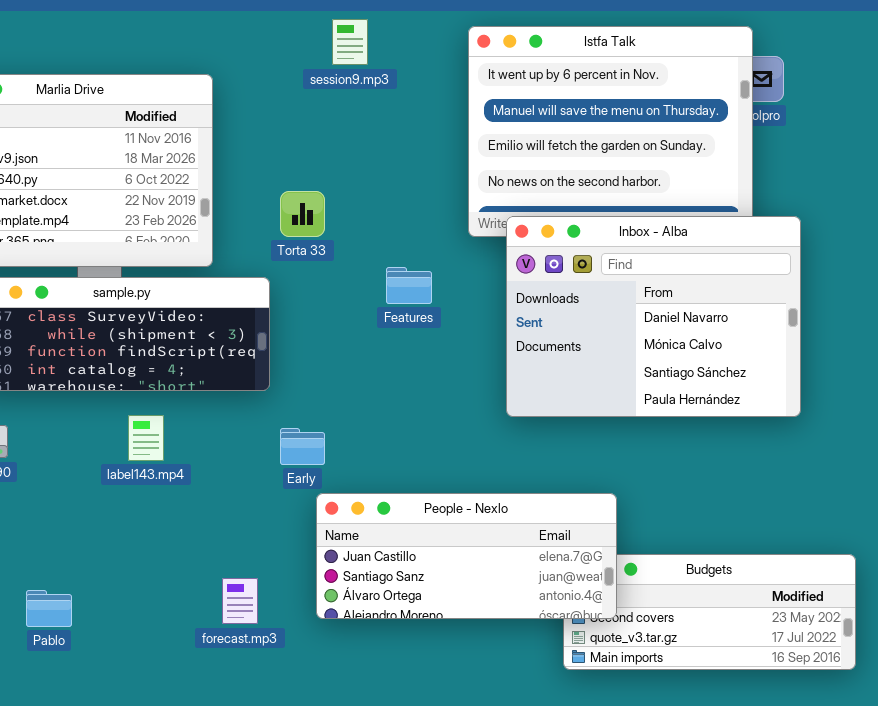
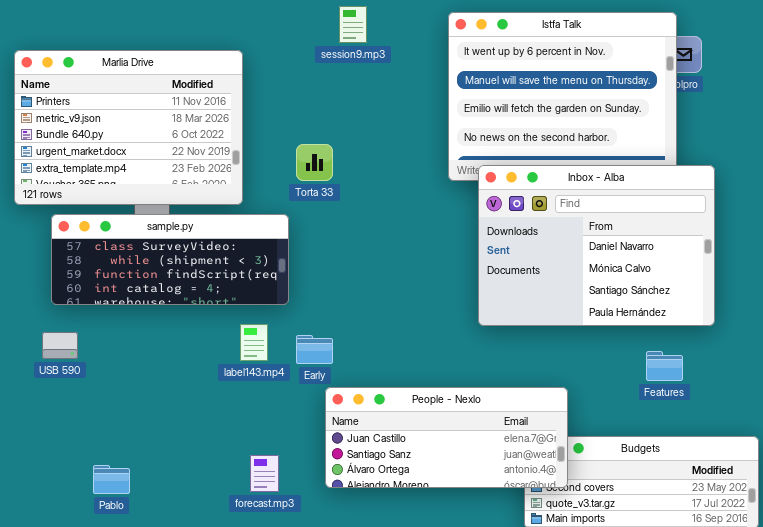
Features: [386,267,432,304] -> [646,351,683,381], moved
label143.mp4: [128,415,164,461] -> [240,324,268,361], moved

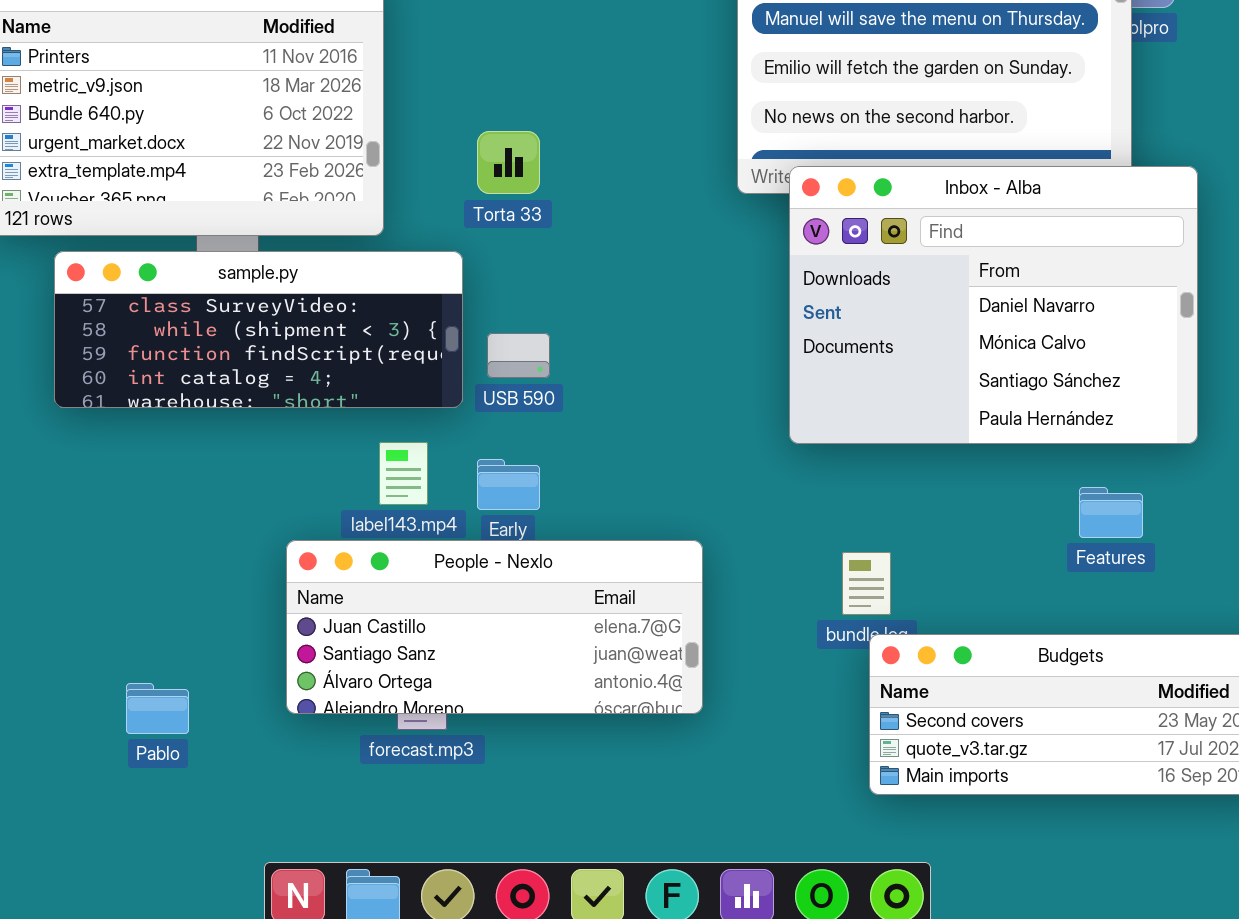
USB 590: [42,332,78,359] -> [487,333,550,378], moved
People - Nexlo: [325,387,568,488] -> [286,540,703,714], moved

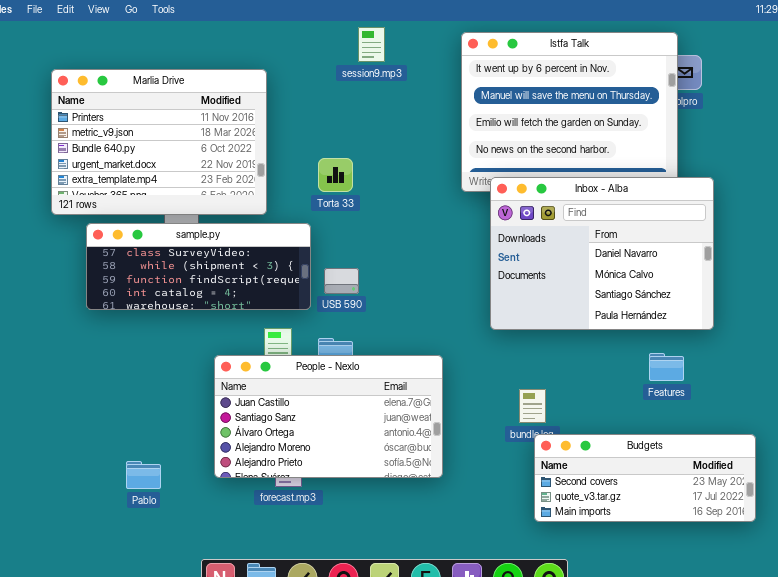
People - Nexlo: [286,540,703,714] -> [214,355,443,478], resized

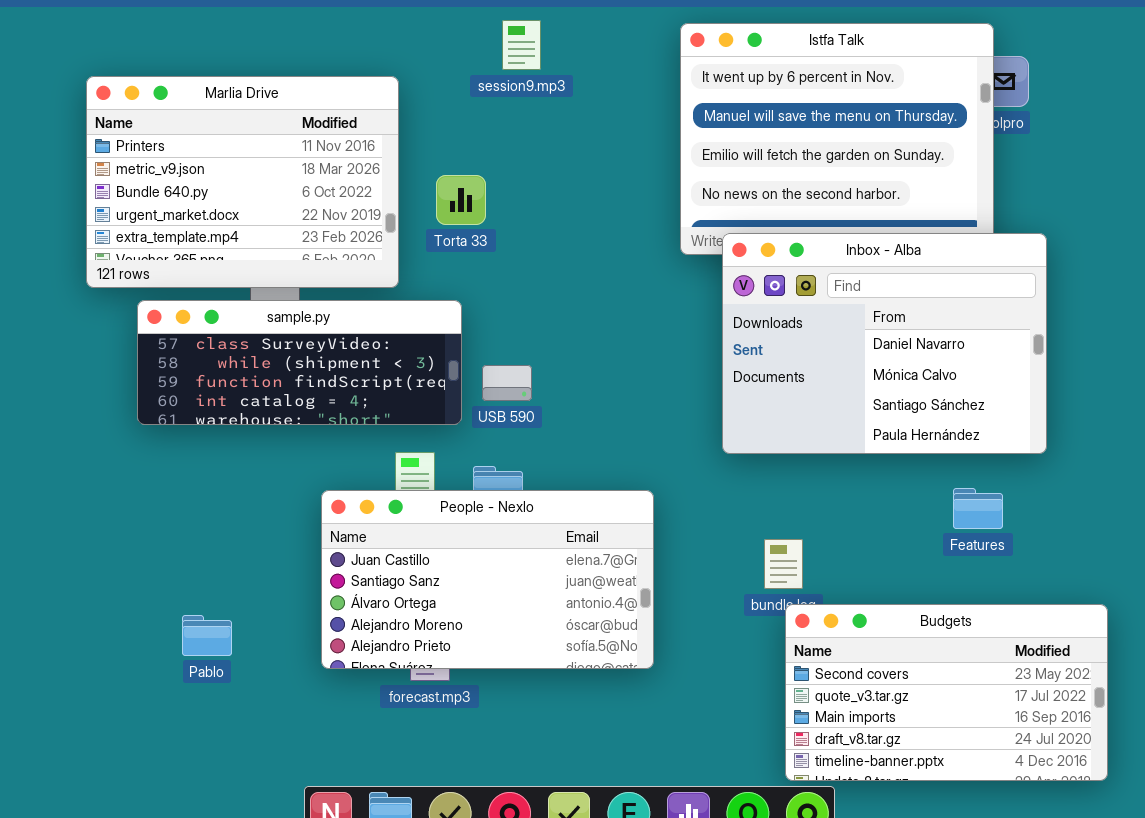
session9.mp3: [358,27,385,62] -> [502,20,541,70], moved
Torta 33: [318,158,353,192] -> [436,175,486,225], moved
Budgets: [534,434,756,522] -> [785,604,1108,781], resized
Pablo: [126,461,161,489] -> [182,615,232,656], moved

